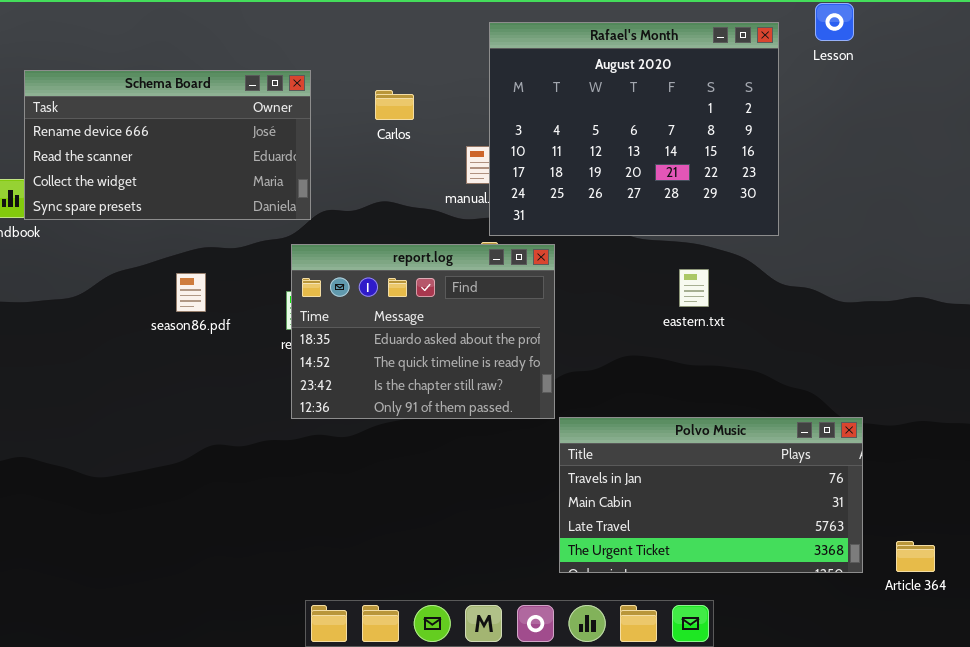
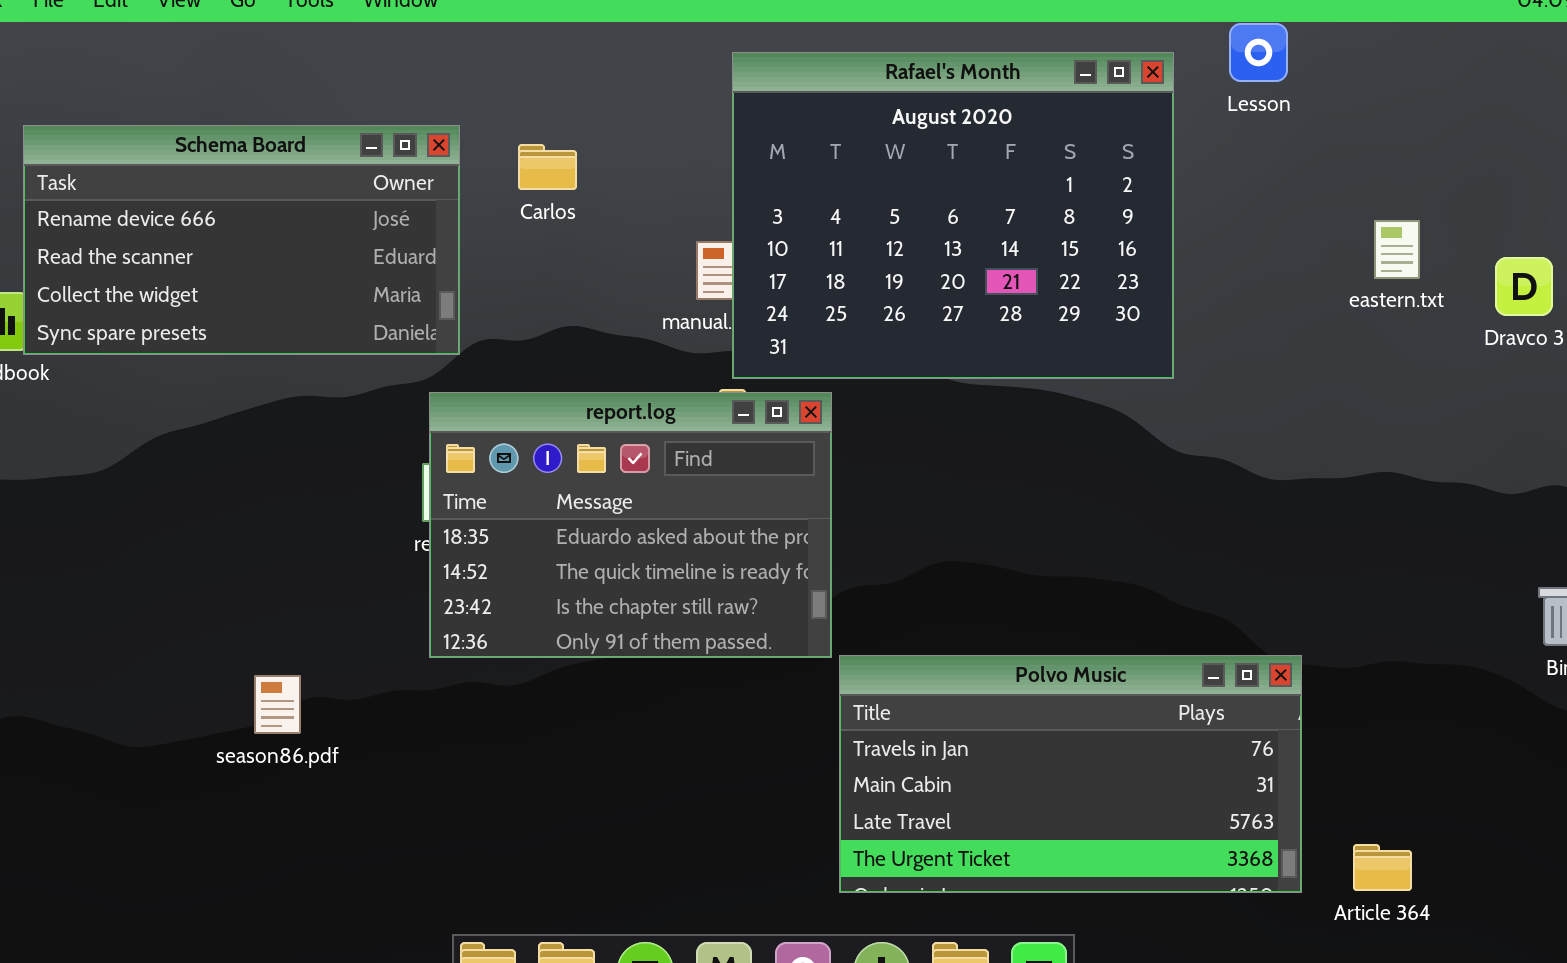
Carlos: [375,90,414,120] -> [518,144,577,190], moved
eastern.txt: [679,269,709,307] -> [1374,220,1420,279], moved
season86.pdf: [176,273,206,312] -> [254,675,301,734], moved

